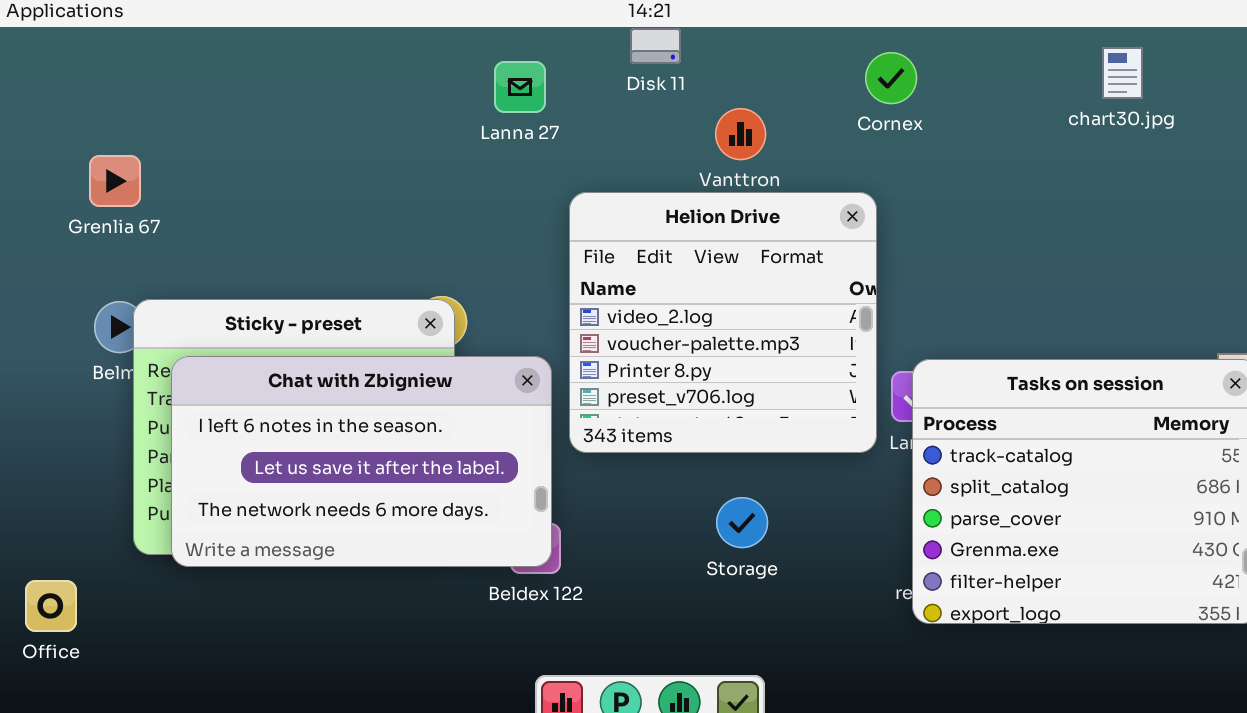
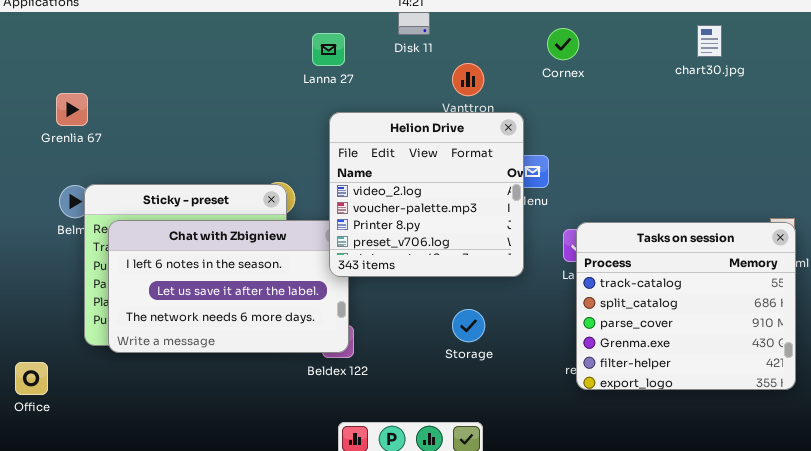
Helion Drive: [569,192,877,453] -> [329,112,524,277], moved

